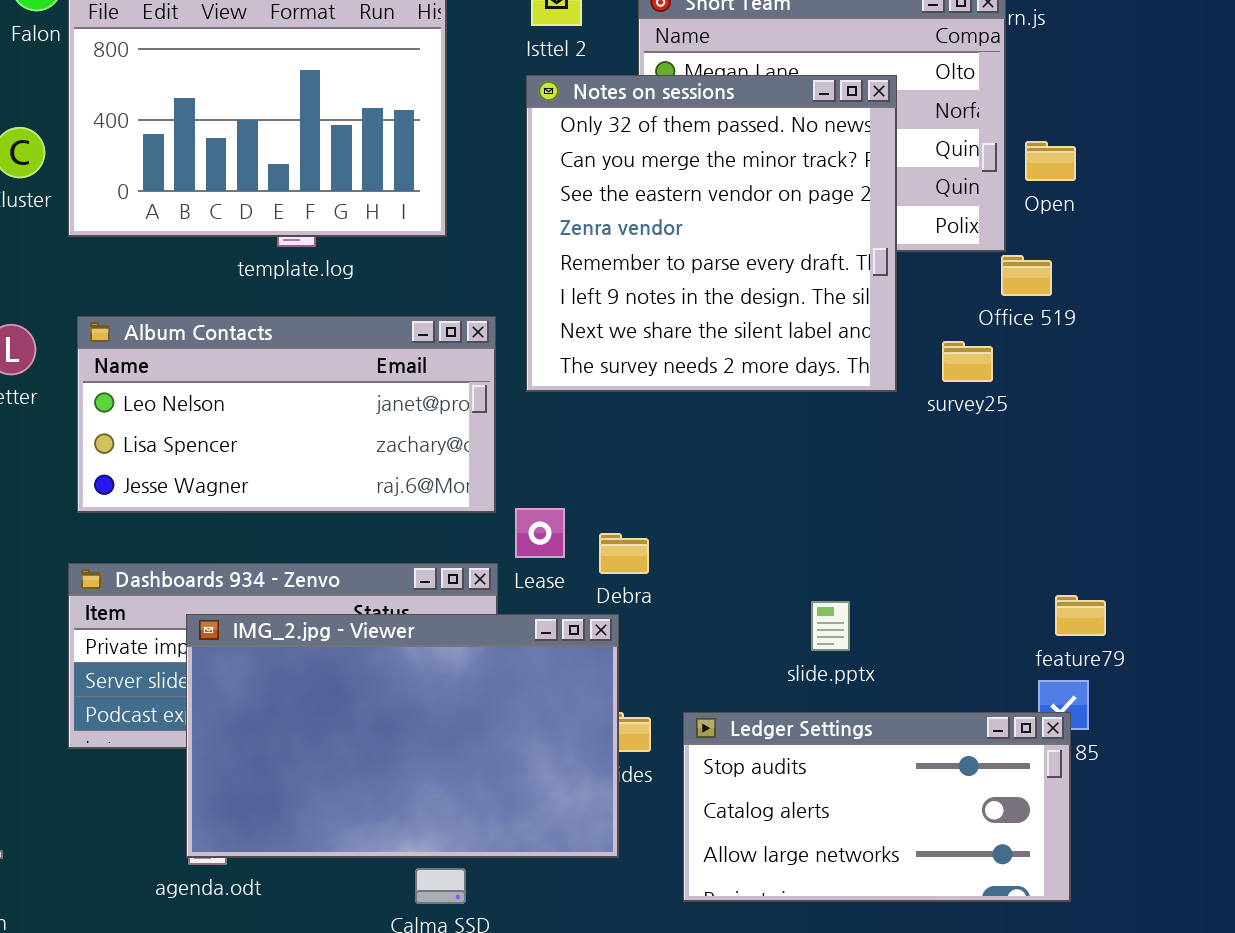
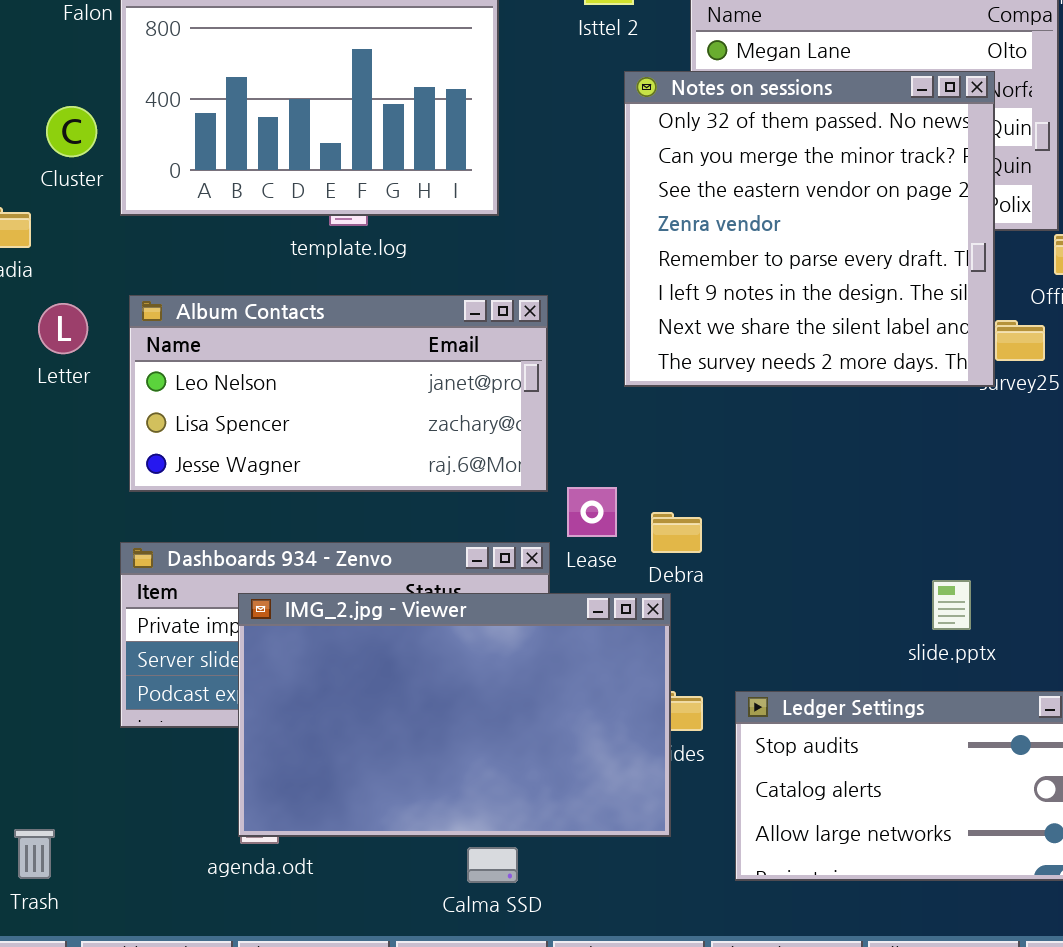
Notes on sessions: [526,75,897,392] -> [624,71,995,387], moved
slide.pptx: [811,601,850,651] -> [932,580,971,630], moved

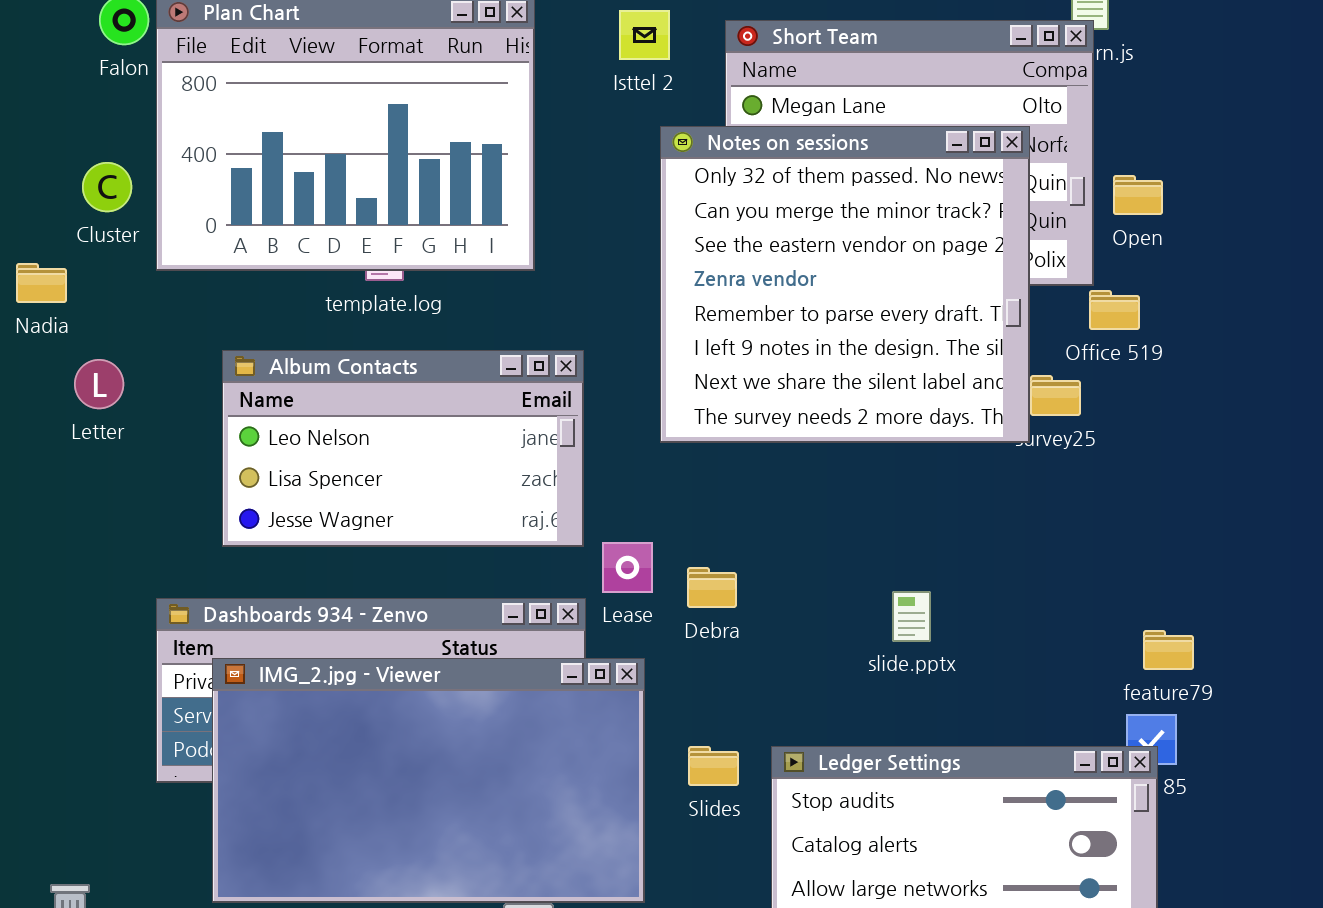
Album Contacts: [129,295,548,492] -> [222,350,584,547], resized
slide.pptx: [932,580,971,630] -> [892,591,931,642], moved
IMG_2.jpg - Viewer: [238,593,671,837] -> [212,658,645,903], moved

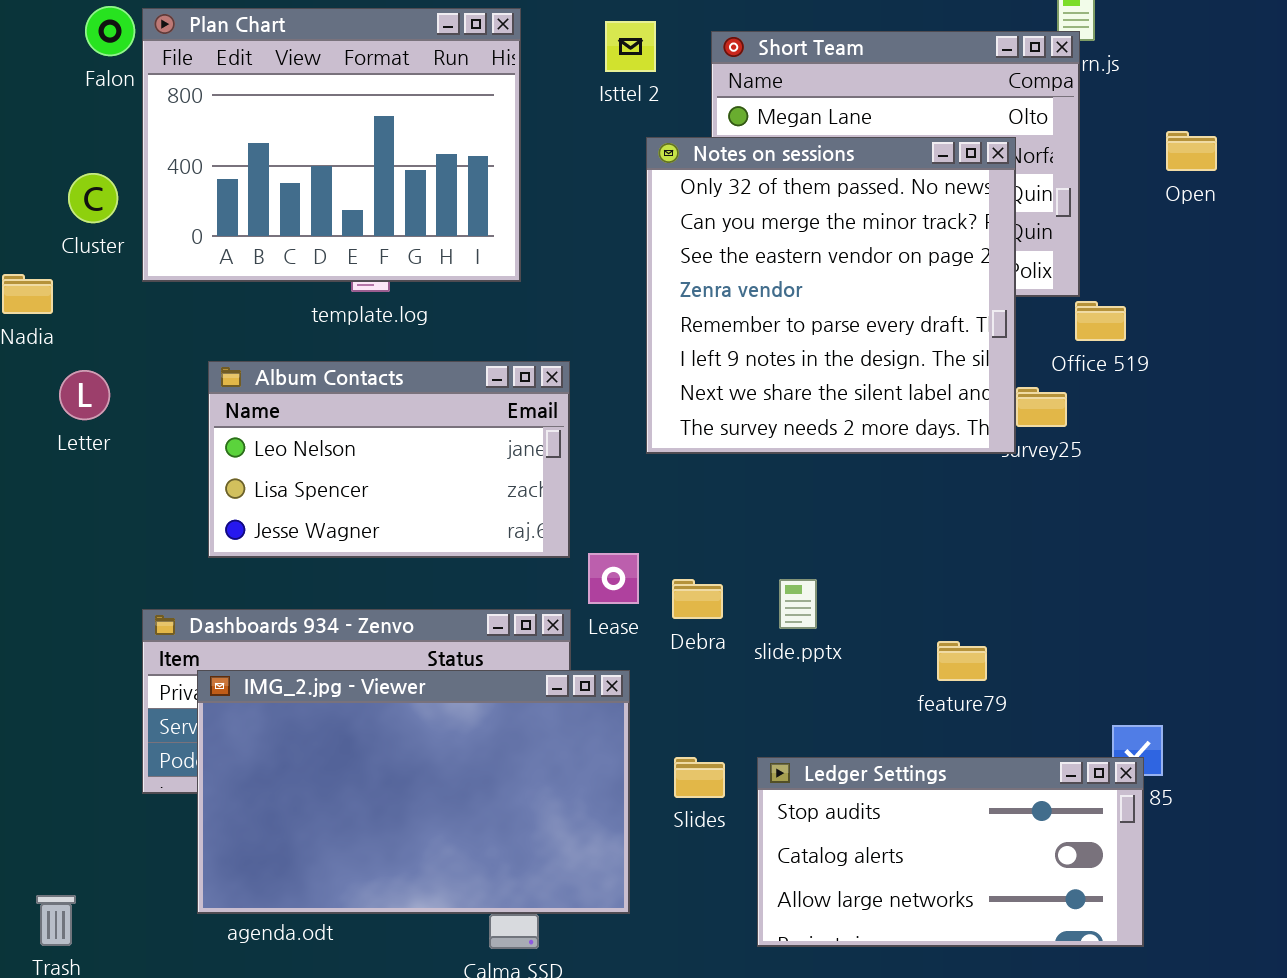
Open: [1113,175,1163,215] -> [1166,131,1217,171], moved
slide.pptx: [892,591,931,642] -> [779,579,817,629], moved
feature79: [1143,630,1194,670] -> [937,641,987,681], moved

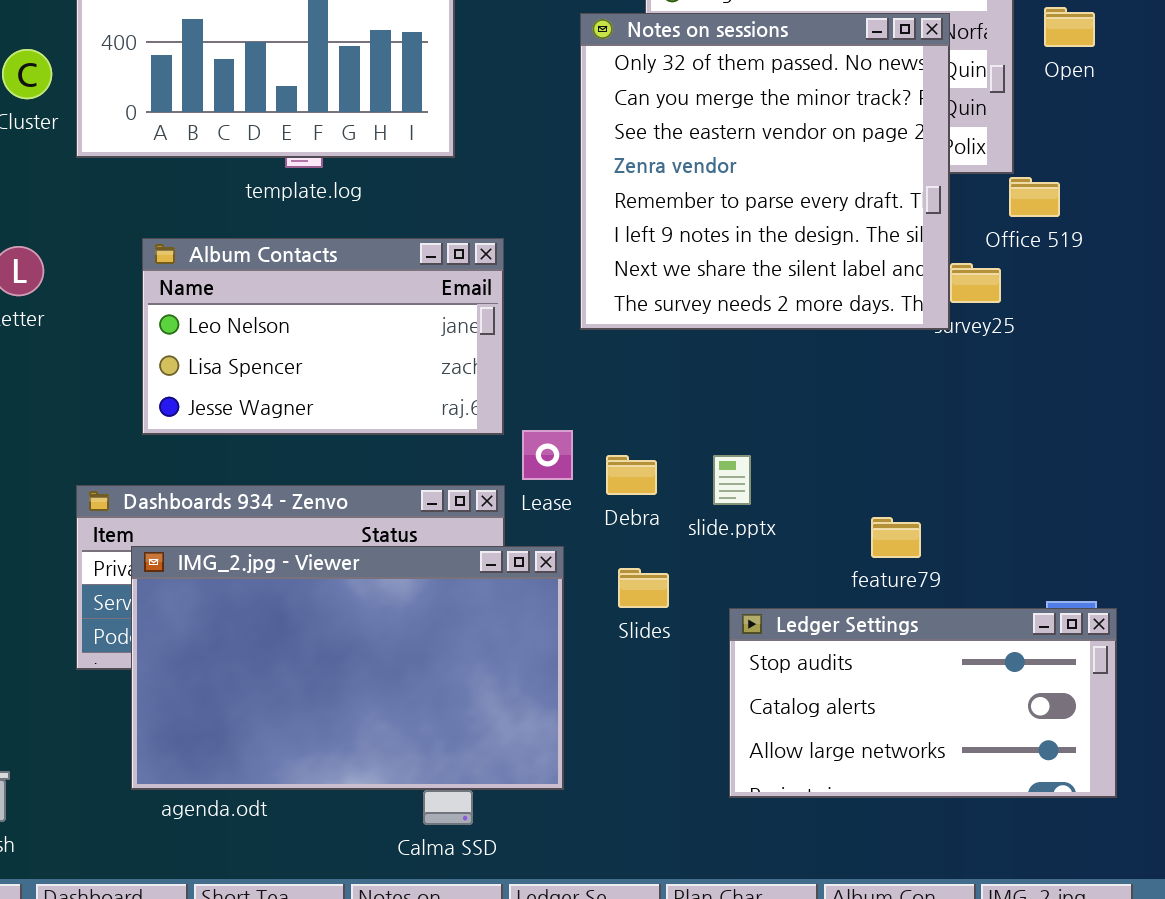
Open: [1166,131,1217,171] -> [1044,7,1095,47], moved
Slides: [674,757,725,798] -> [618,568,669,608], moved
Ledger Settings: [757,757,1144,947] -> [729,608,1117,798], moved

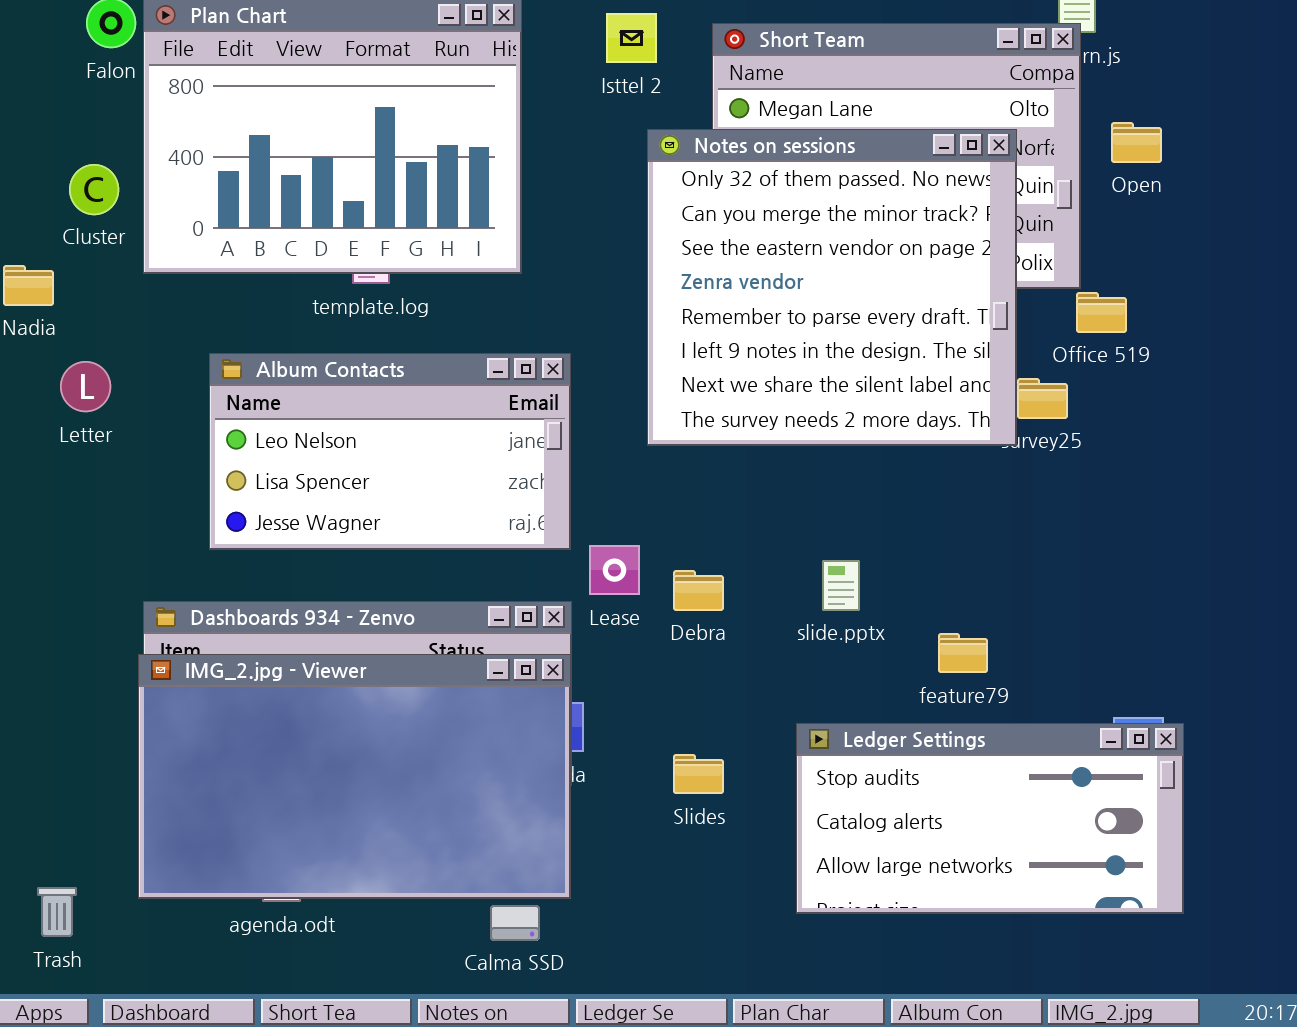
slide.pptx: [713,455,751,505] -> [822,560,860,611], moved
IMG_2.jpg - Viewer: [131,546,564,790] -> [138,654,571,899], moved
Slides: [618,568,669,608] -> [673,754,724,794], moved

